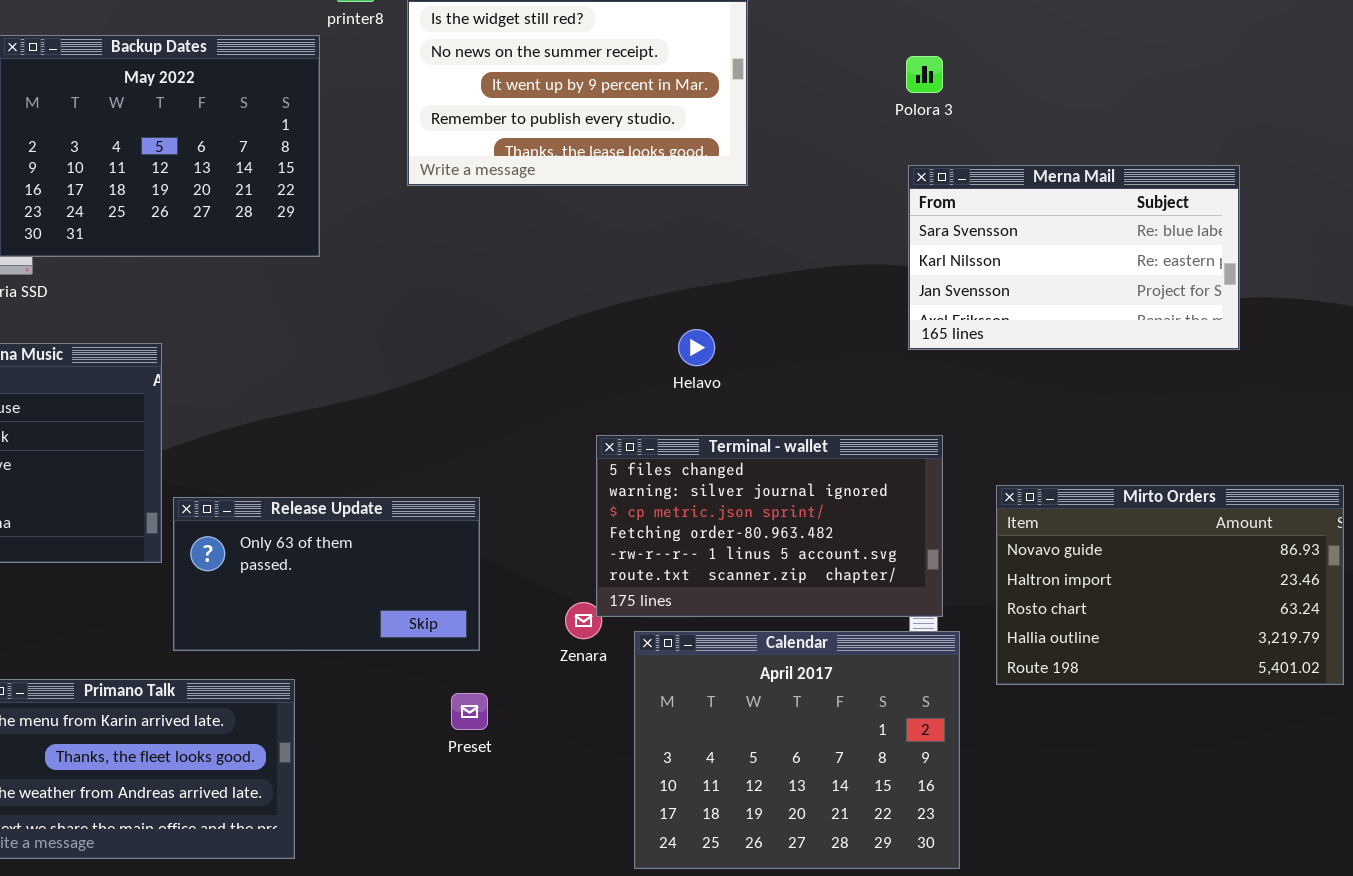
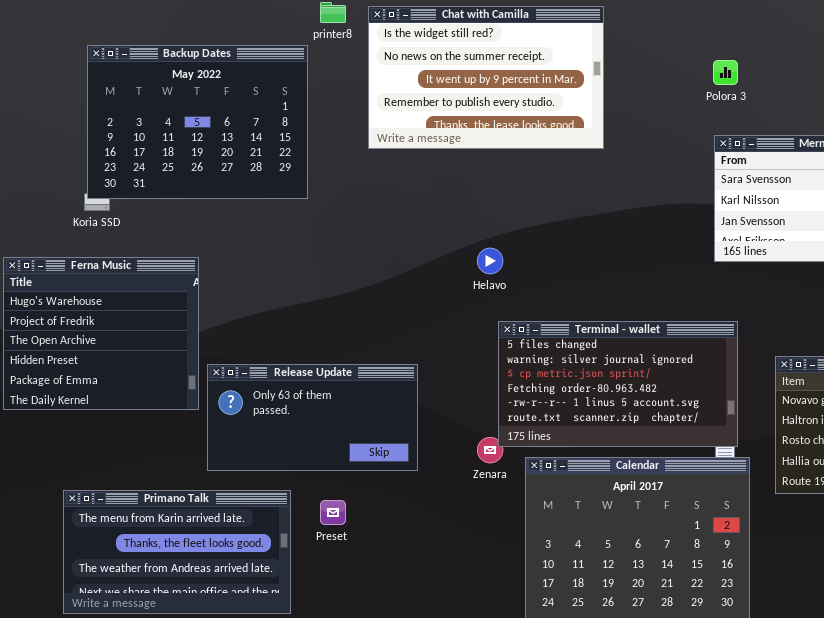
Helavo: [678,329,715,366] -> [477,248,503,274], moved
Preset: [451,693,488,730] -> [320,500,346,525], moved

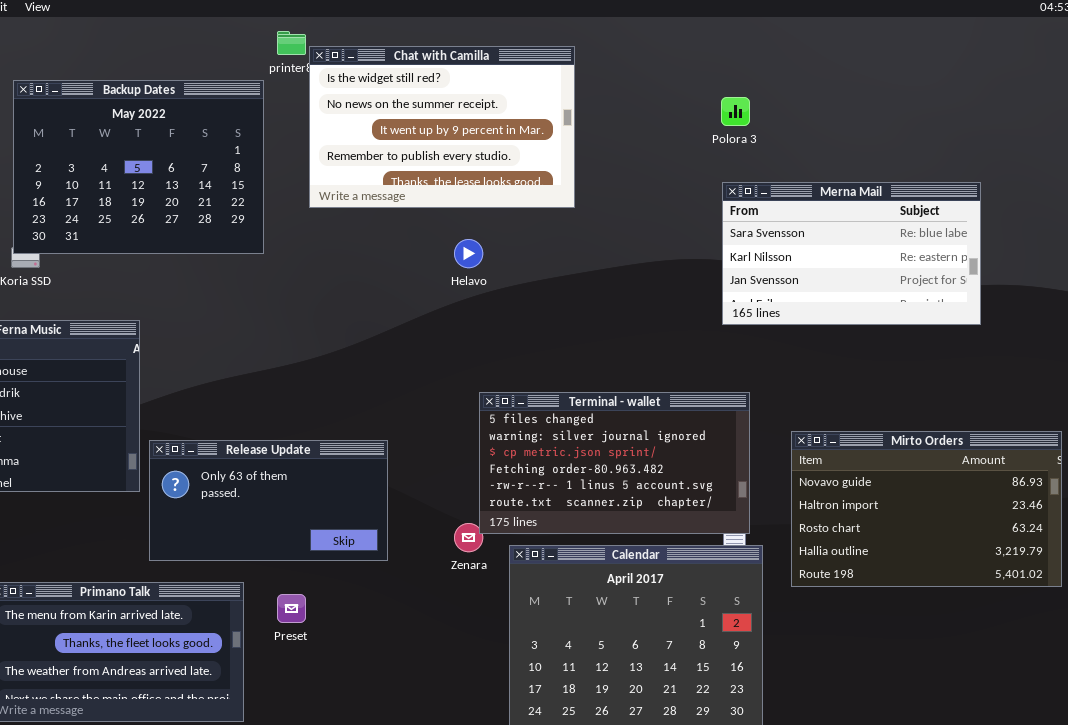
Chat with Camilla: [368,6,604,149] -> [309,46,575,208], moved
Helavo: [477,248,503,274] -> [454,239,483,268], moved

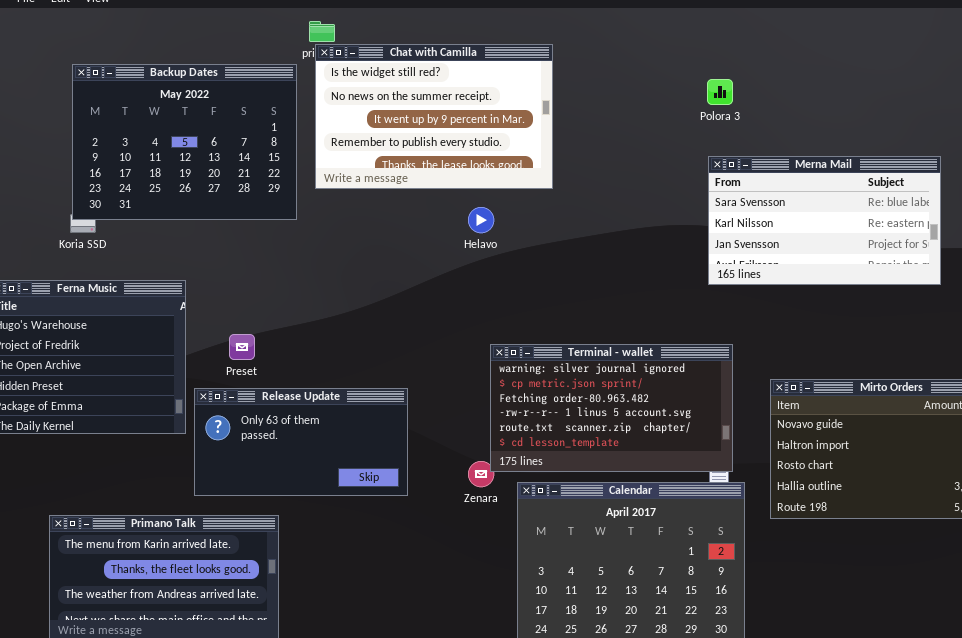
Chat with Camilla: [309,46,575,208] -> [315,44,553,189], moved
Terminal - wallet: [479,392,750,534] -> [490,344,733,472], scrolled down 1 row
Preset: [277,594,306,623] -> [229,334,255,360], moved

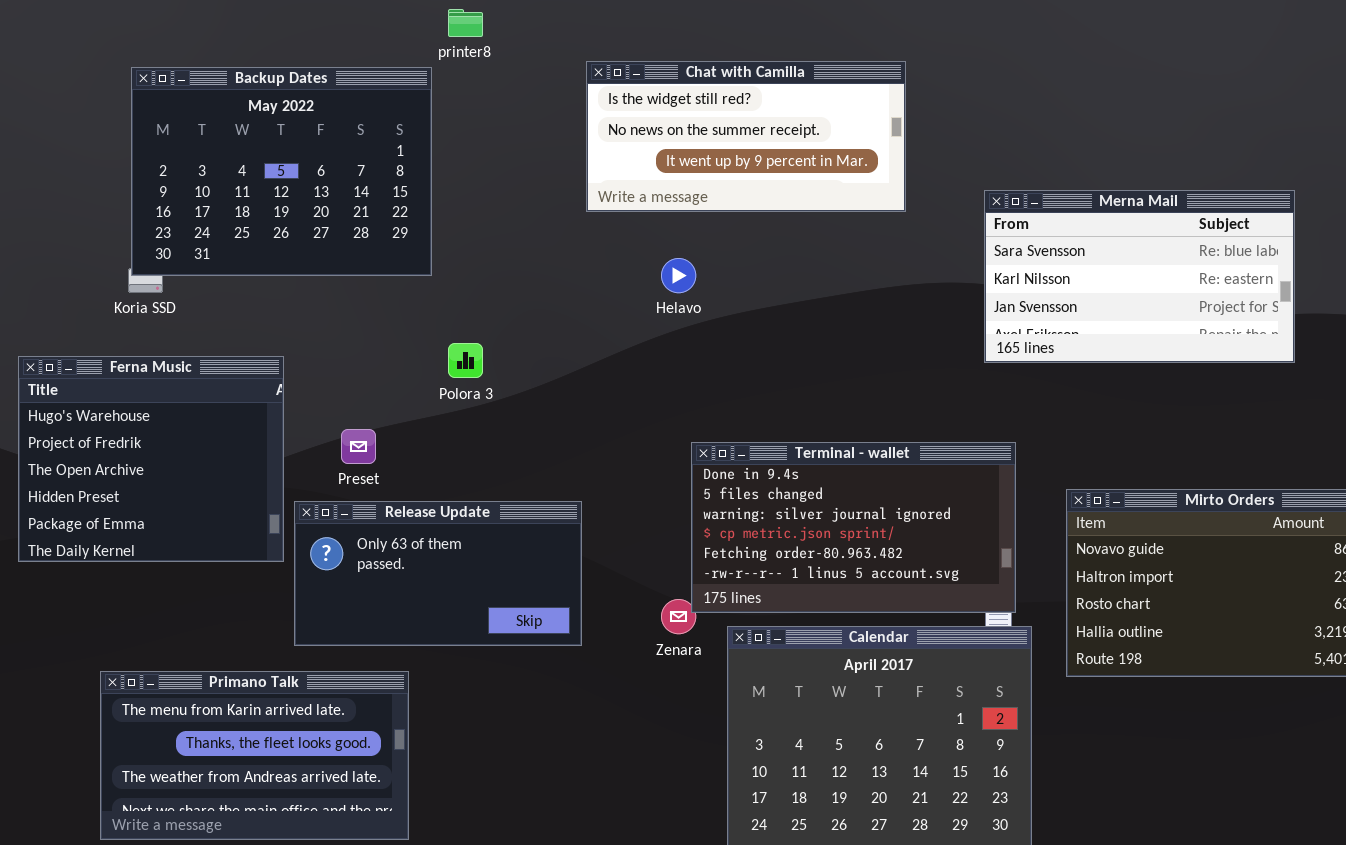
Chat with Camilla: [315,44,553,189] -> [586,61,906,212], moved, resized
Polora 3: [707,79,733,105] -> [448,343,483,378], moved
Terminal - wallet: [490,344,733,472] -> [691,442,1016,613], scrolled up 2 rows

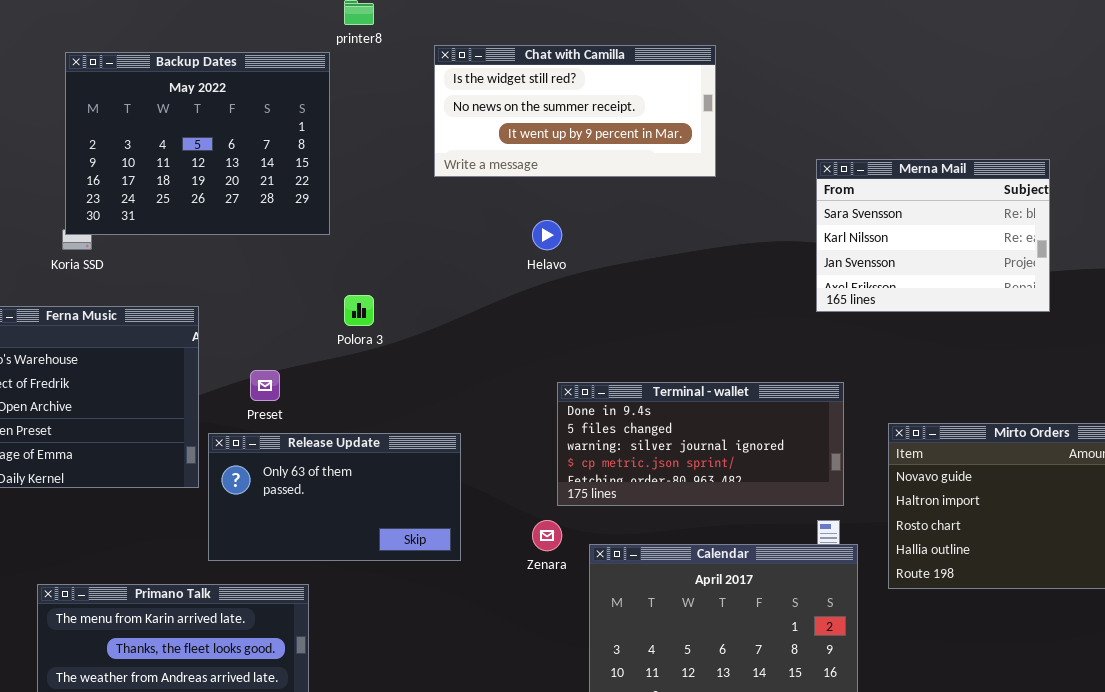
Chat with Camilla: [586,61,906,212] -> [434,45,716,177], moved
Merna Mail: [984,190,1295,363] -> [816,159,1050,312], resized
Terminal - wallet: [691,442,1016,613] -> [557,382,844,506], resized

